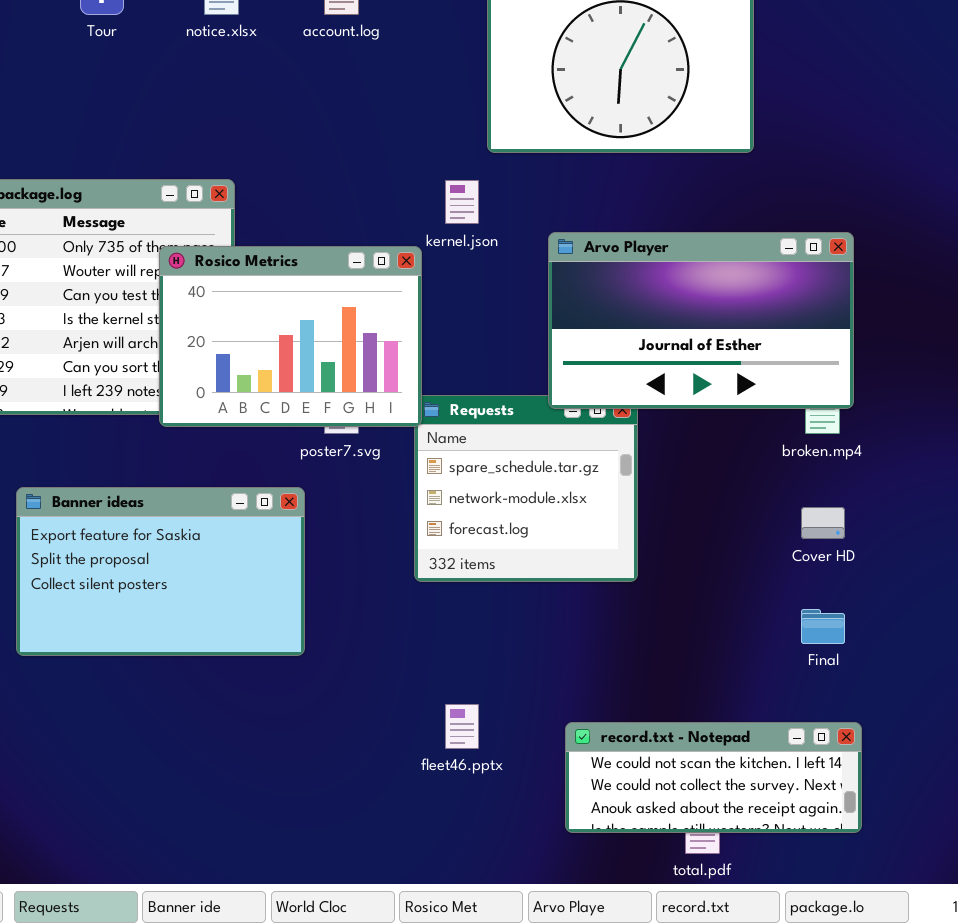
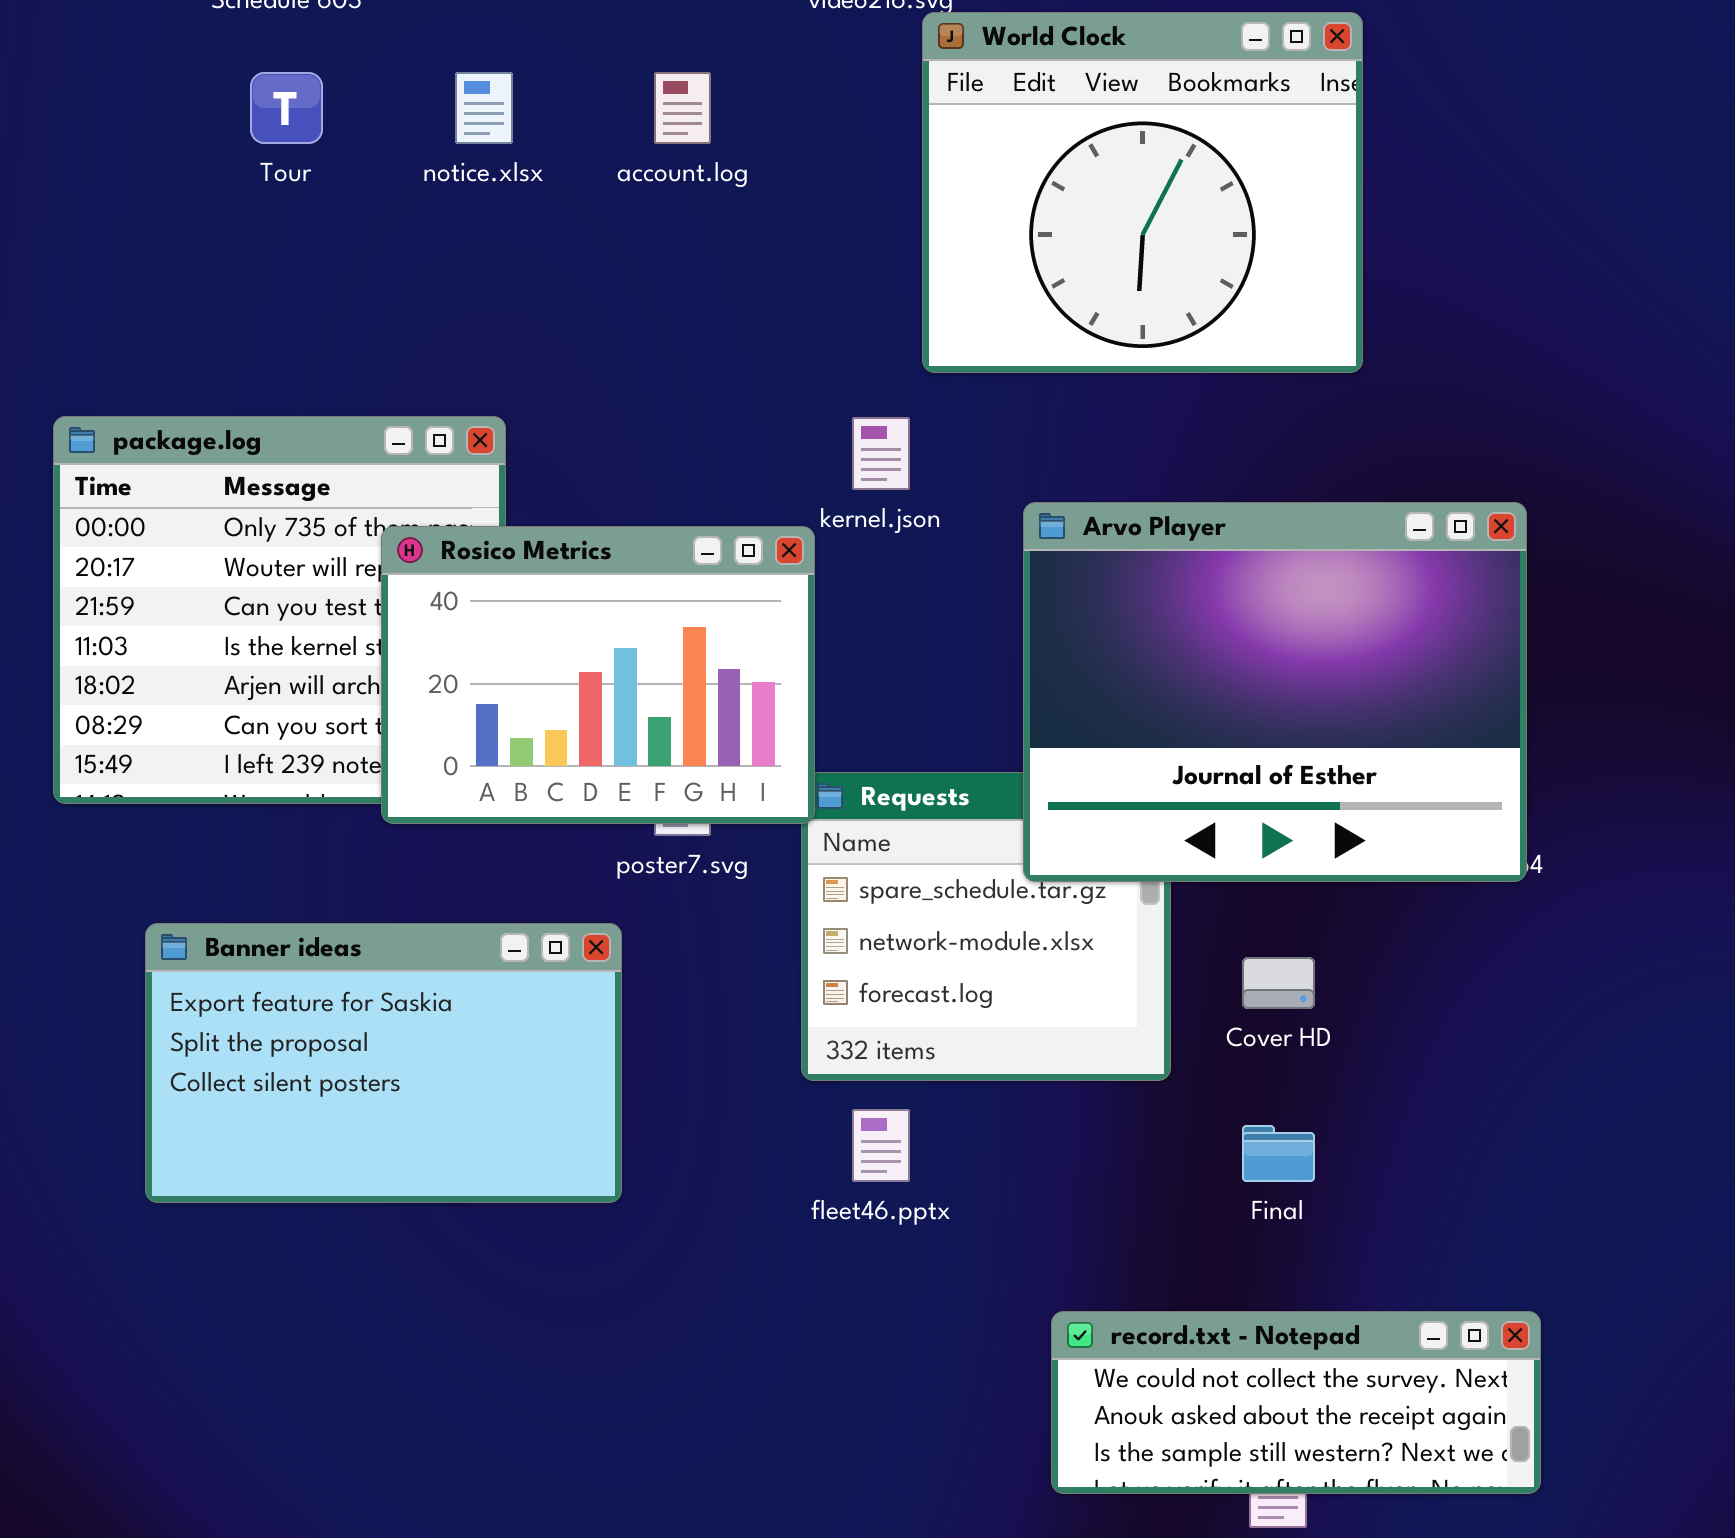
Arvo Player: [548,232,854,409] -> [1023,502,1527,882], resized
Cover HD: [801,507,845,539] -> [1242,957,1315,1009], moved
Final: [801,609,845,644] -> [1242,1125,1315,1182], moved
fleet46.pptx: [445,704,479,749] -> [852,1109,910,1182], moved
record.txt - Notepad: [565,722,862,833] -> [1051,1311,1541,1494], scrolled down 1 row

